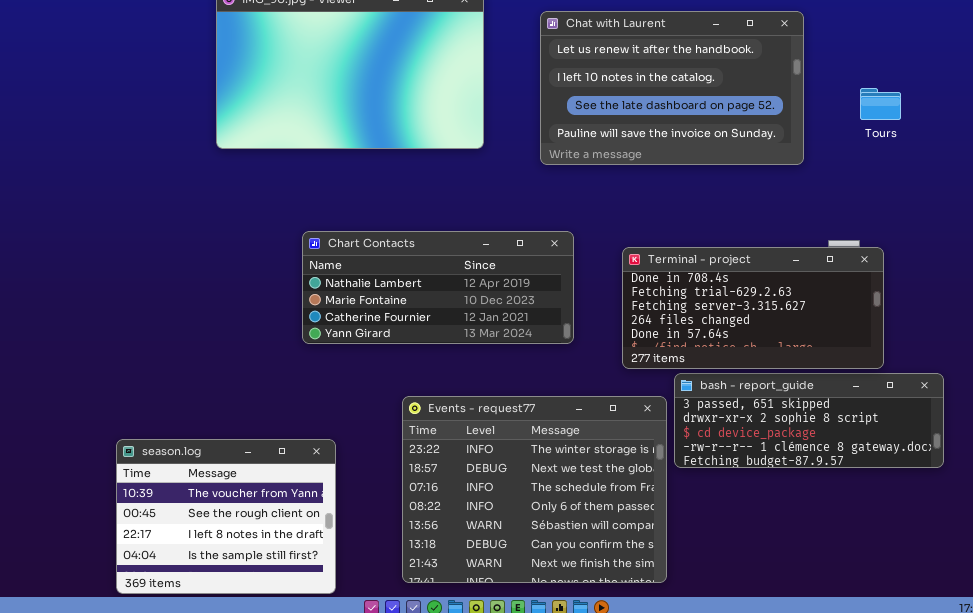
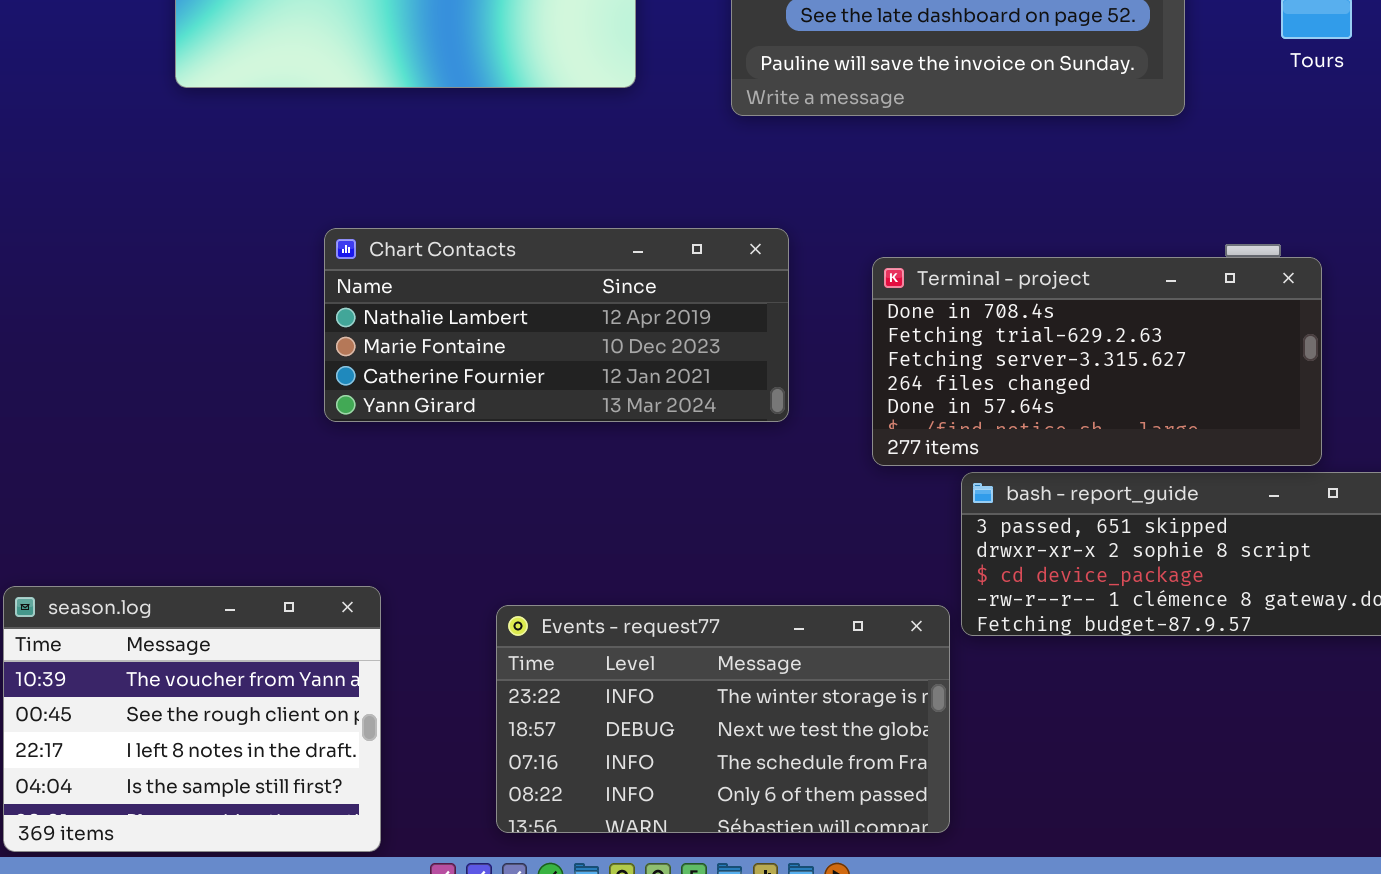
Events - request77: [402,396,667,583] -> [496,605,950,833], resized

